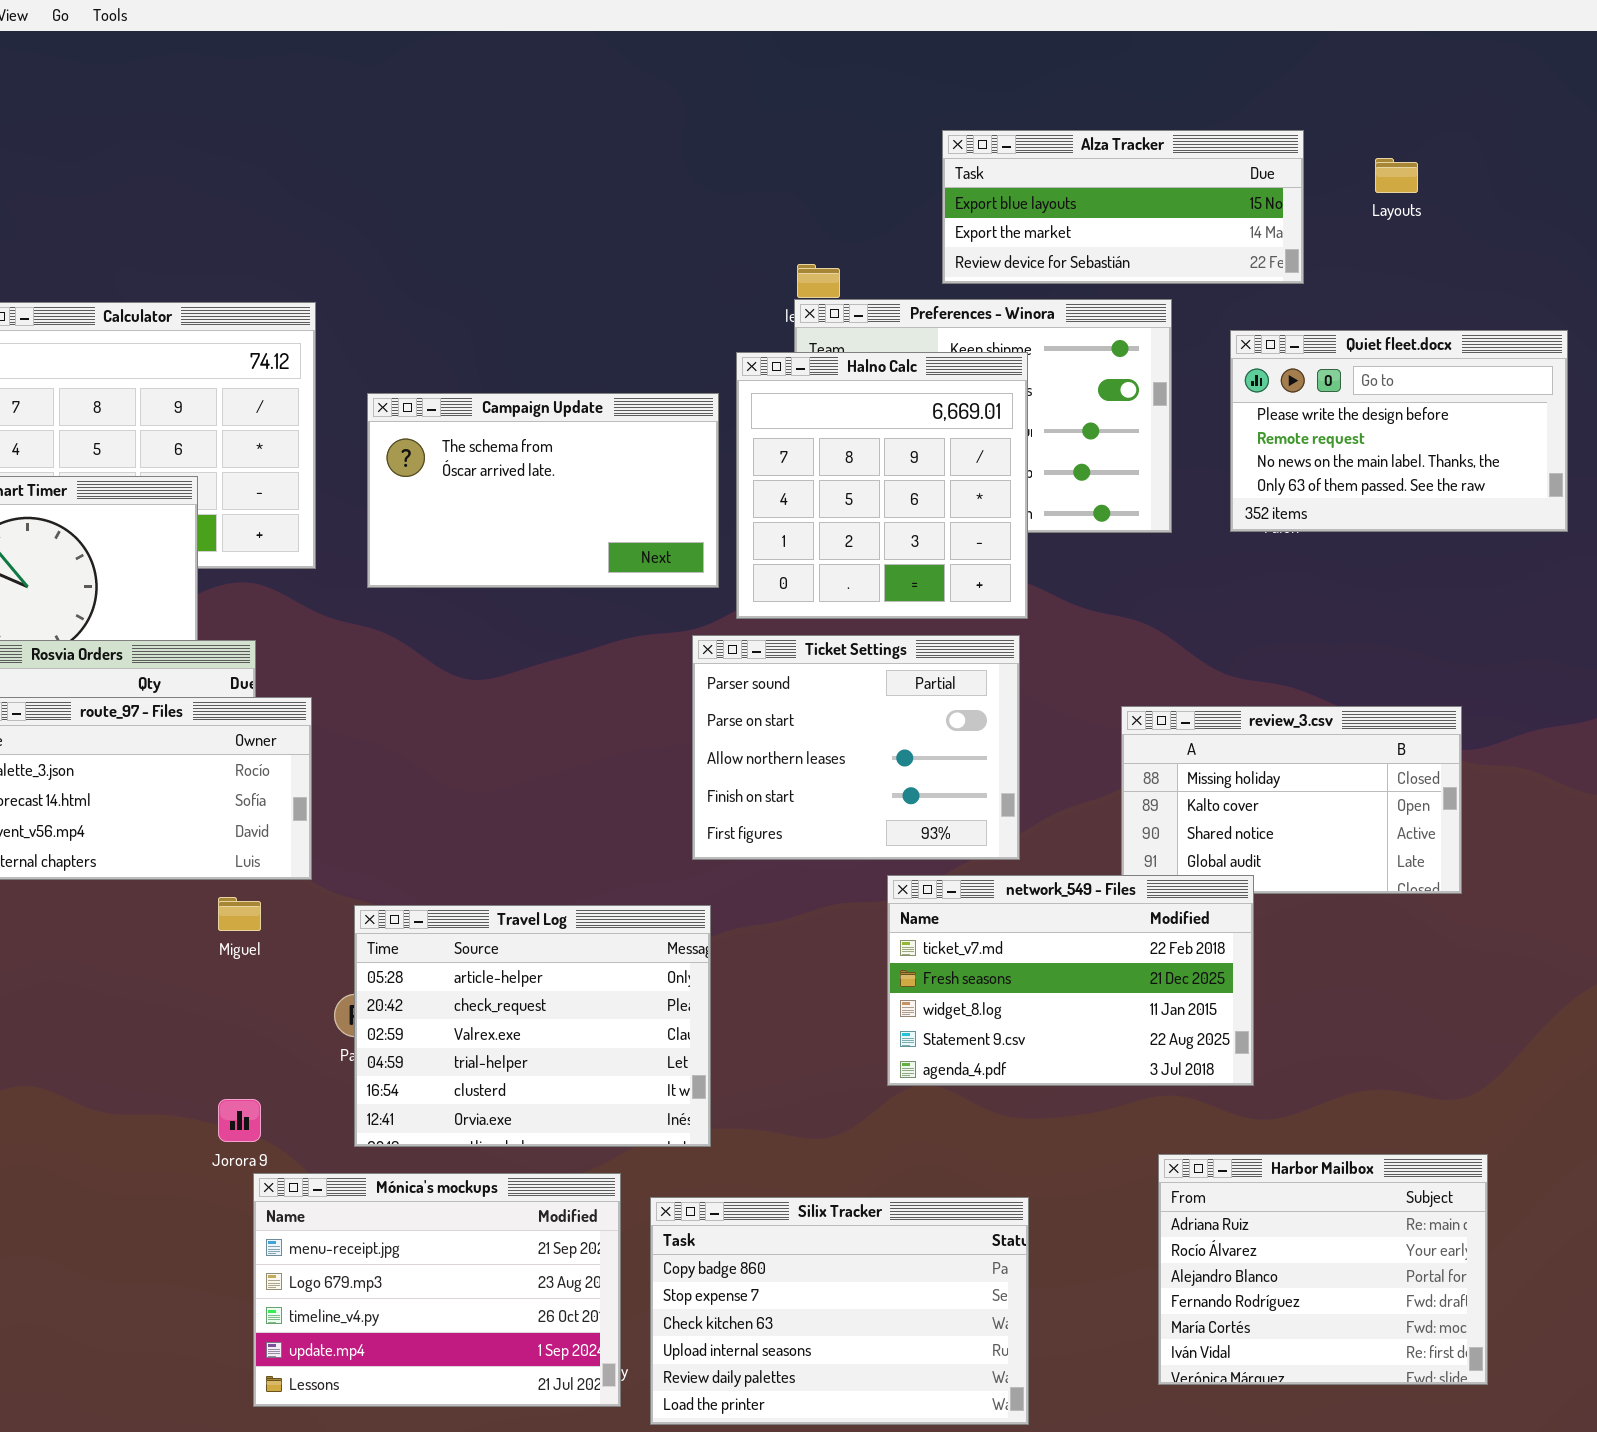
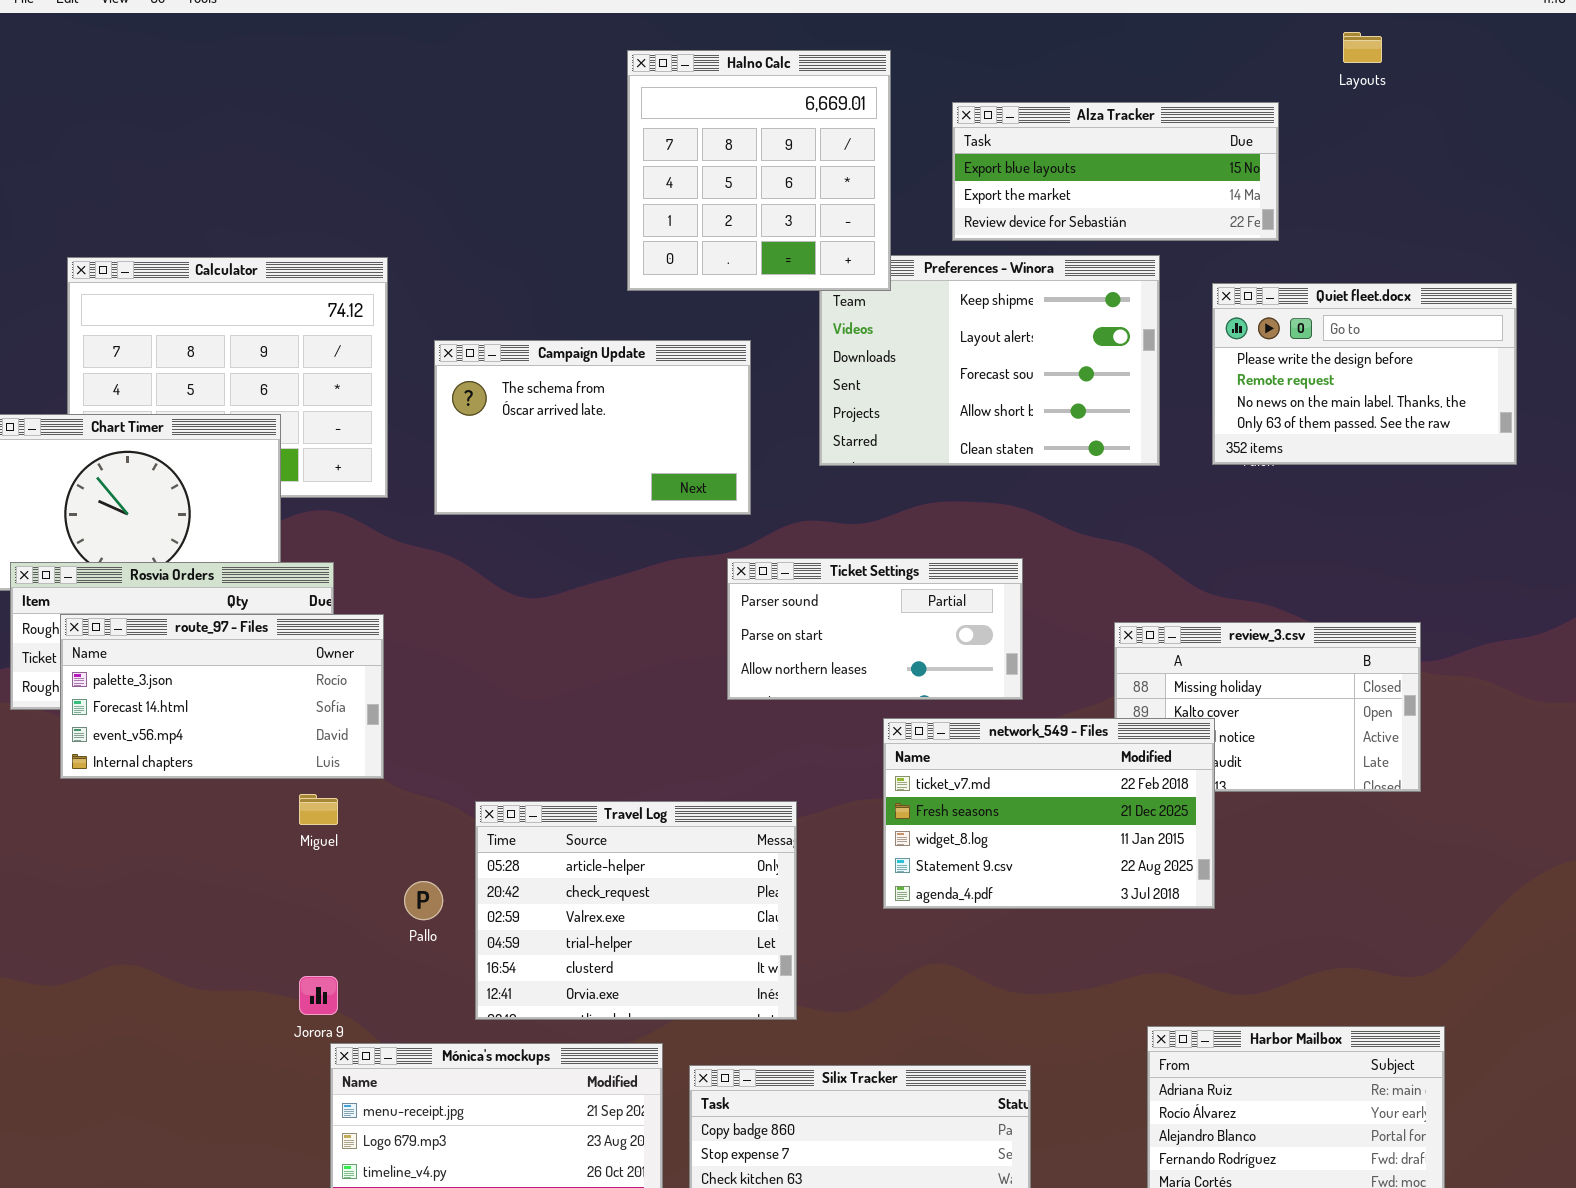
Layouts: [1375,158,1418,193] -> [1343,32,1382,63], moved
Halno Calc: [736,352,1028,619] -> [627,50,891,291], moved
Ticket Settings: [692,635,1020,860] -> [727,558,1023,700], resized
network_549 - Files: [887,875,1254,1086] -> [883,718,1215,909], moved
Travel Log: [354,905,711,1147] -> [475,801,797,1020], moved

